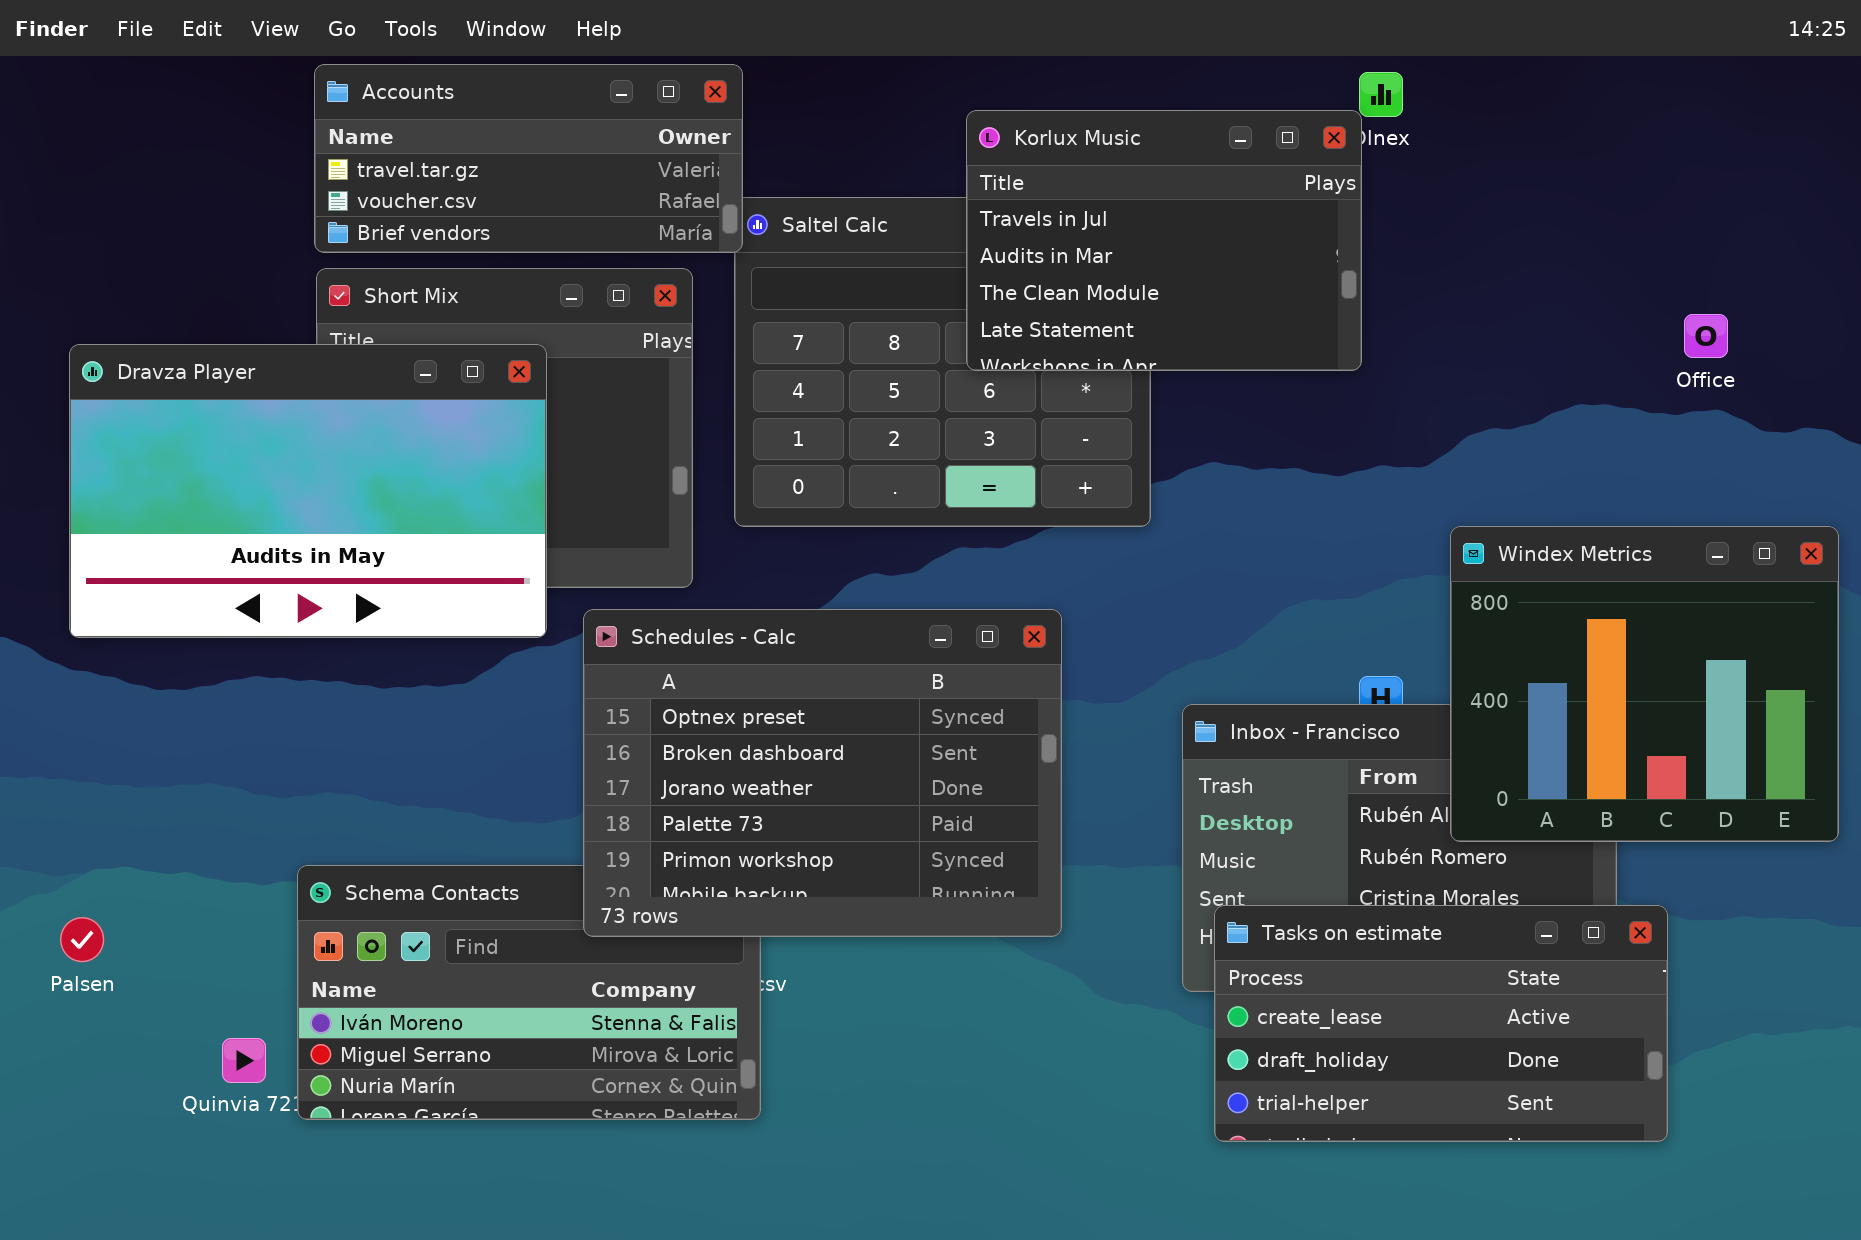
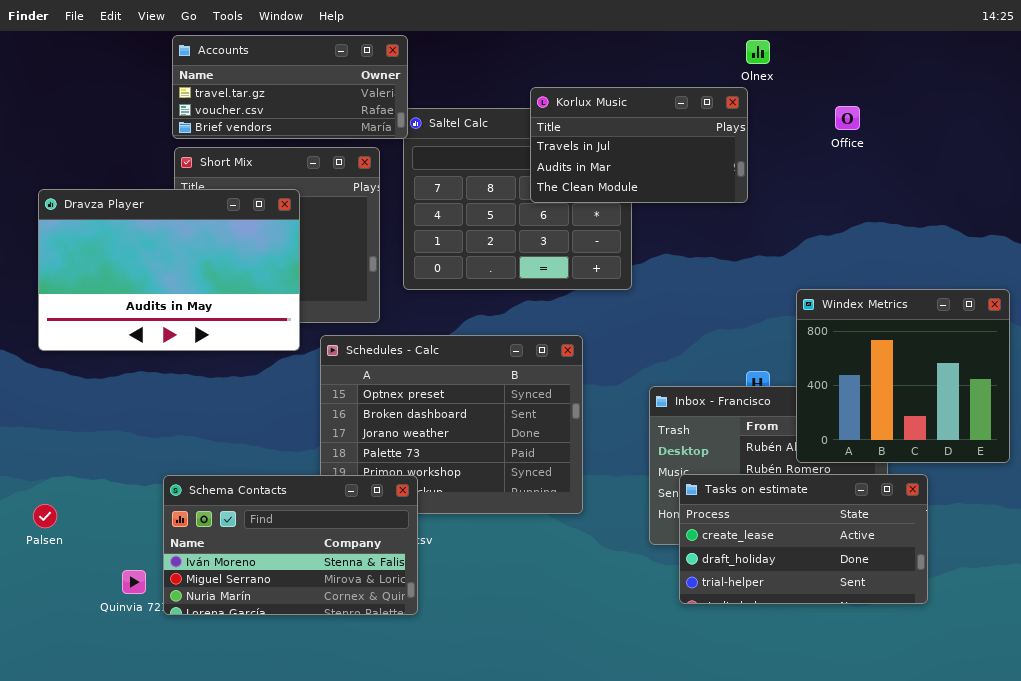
Korlux Music: [966,110,1362,371] -> [530,87,748,203], resized
Office: [1684,314,1728,358] -> [835,106,860,130], moved
Schema Contacts: [297,865,761,1120] -> [163,475,418,615], raised
Tasks on estimate: [1214,905,1668,1142] -> [679,474,928,604], moved

